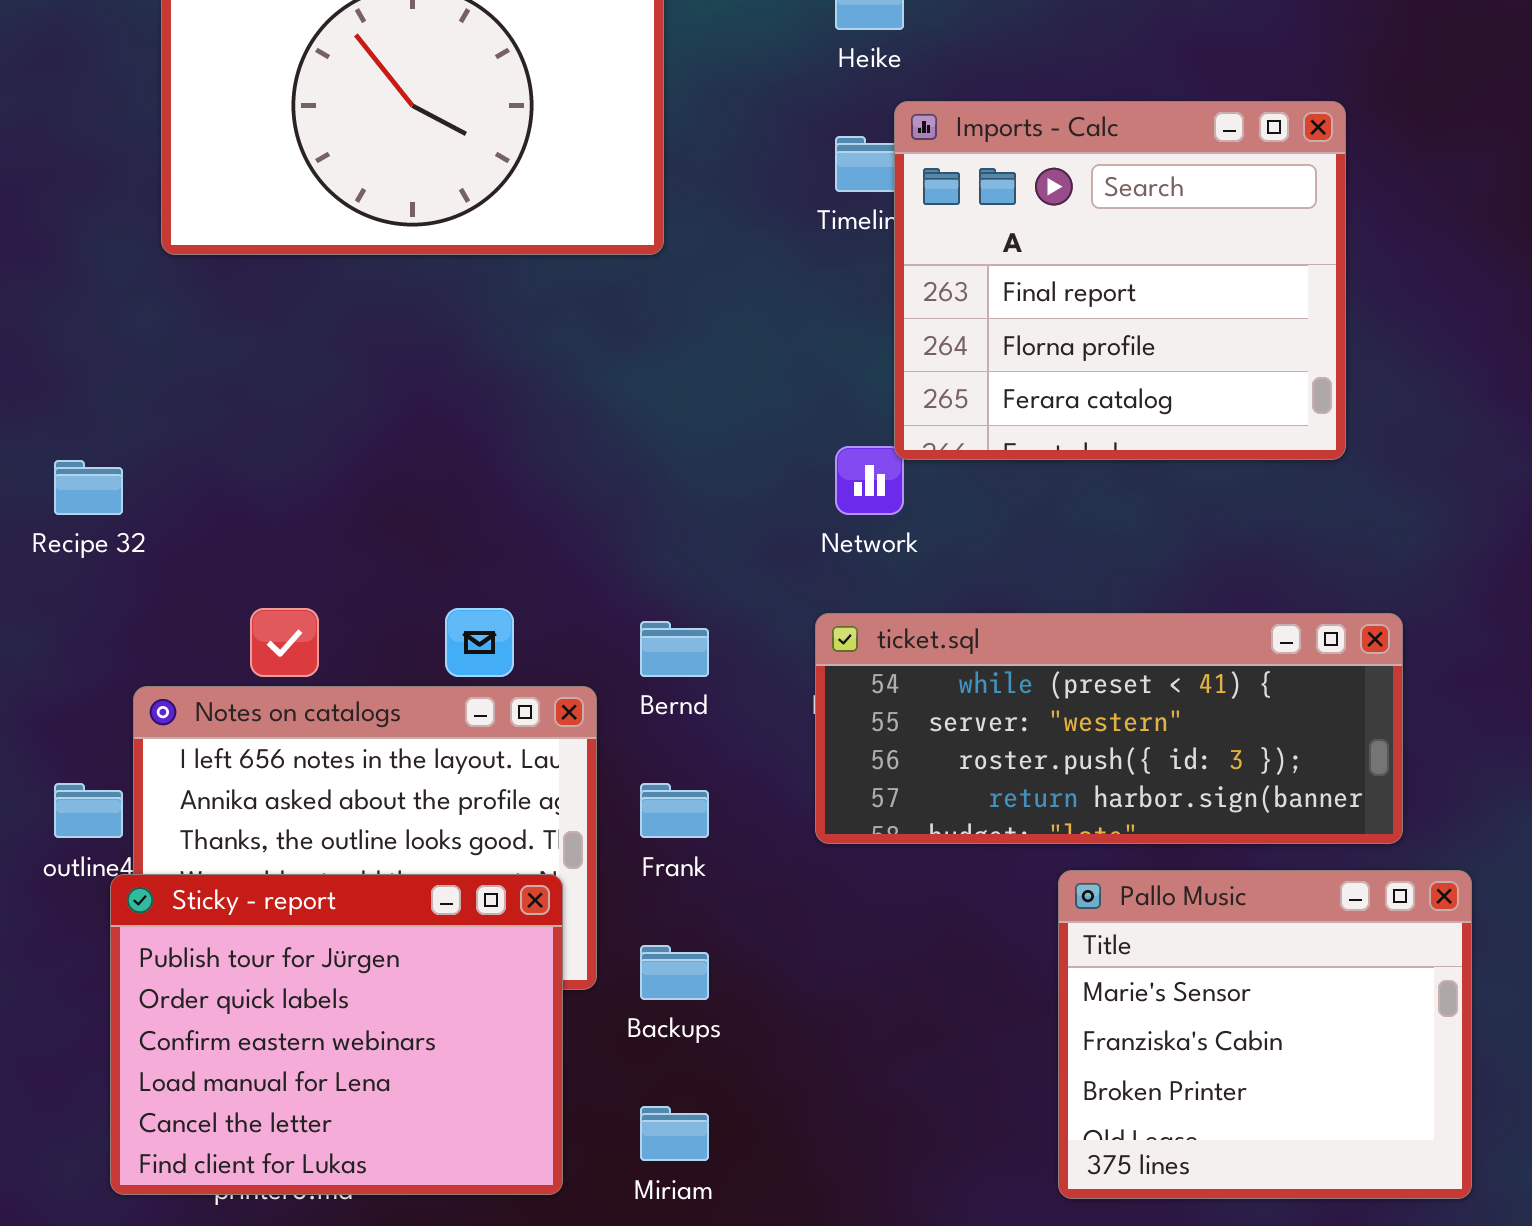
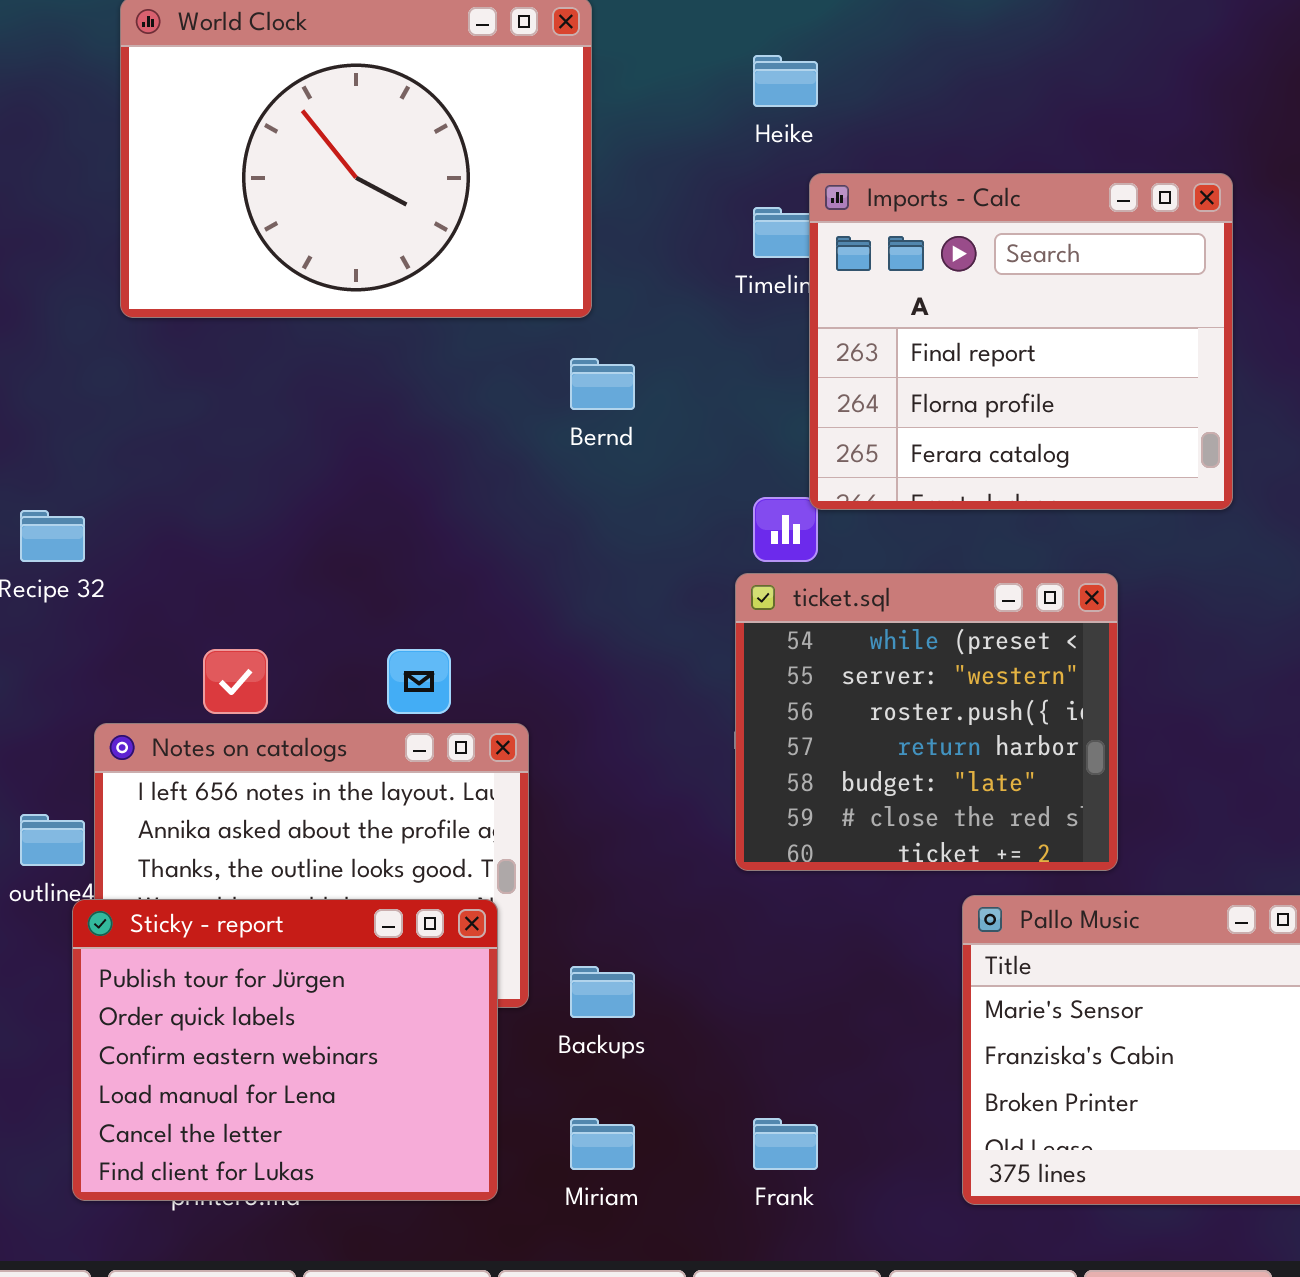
ticket.sql: [815,613,1403,844] -> [735,573,1118,871], resized
Bernd: [640,621,709,677] -> [570,358,635,410], moved
Frank: [640,783,709,838] -> [753,1118,818,1170], moved

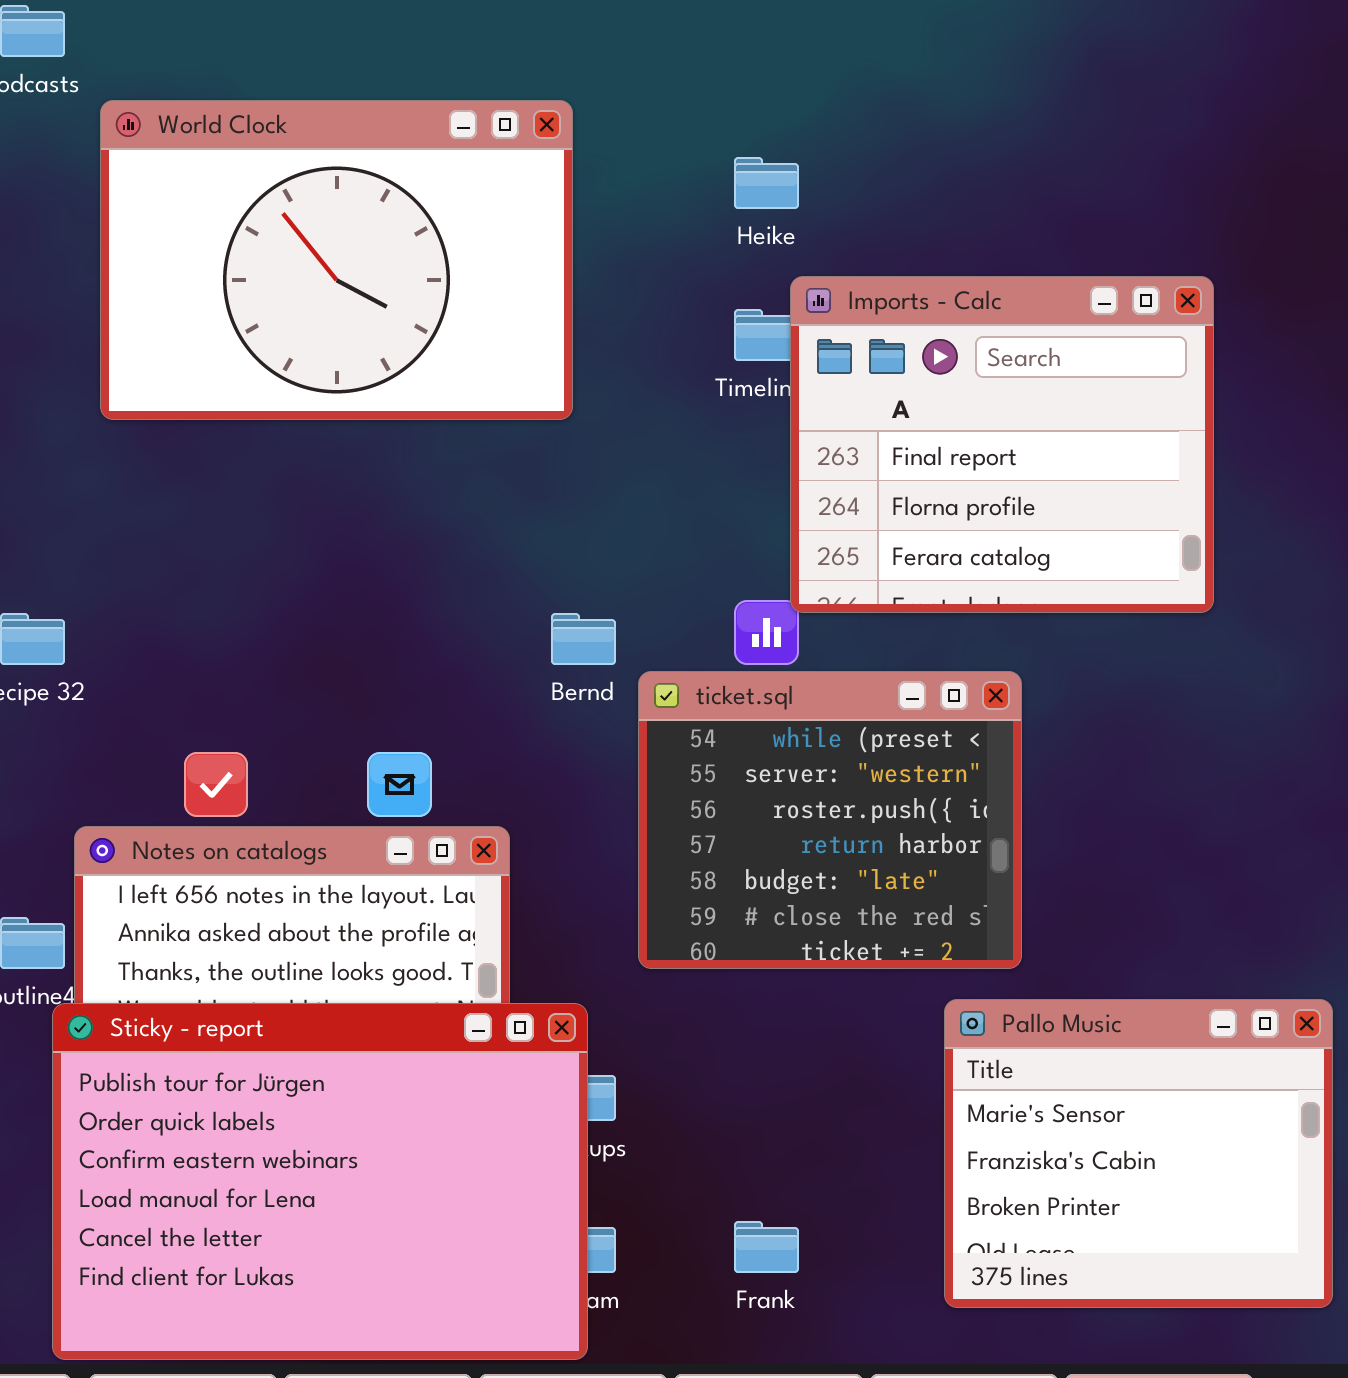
Bernd: [570,358,635,410] -> [551,613,616,665], moved
ticket.sql: [735,573,1118,871] -> [638,671,1022,969], moved
Sticky - report: [72,899,498,1201] -> [52,1003,588,1360], resized

